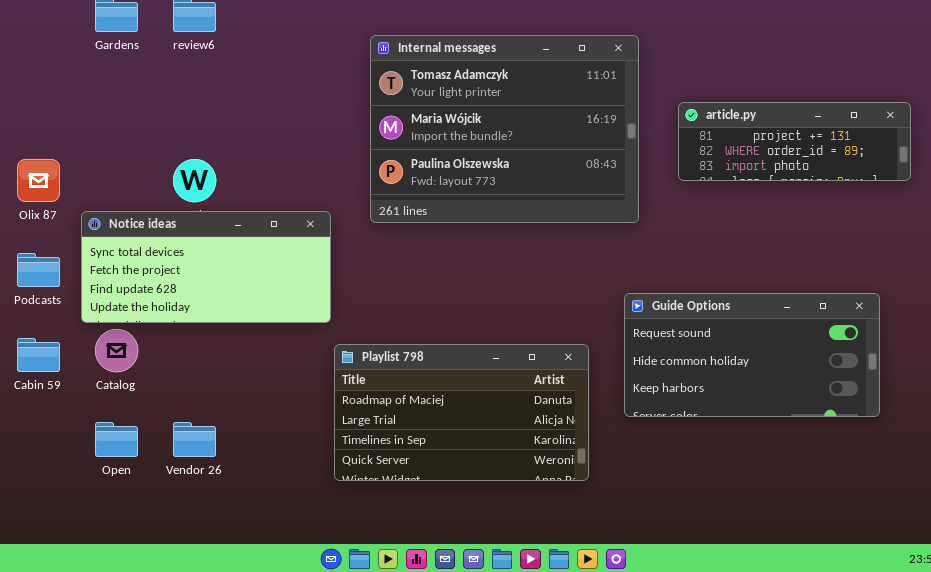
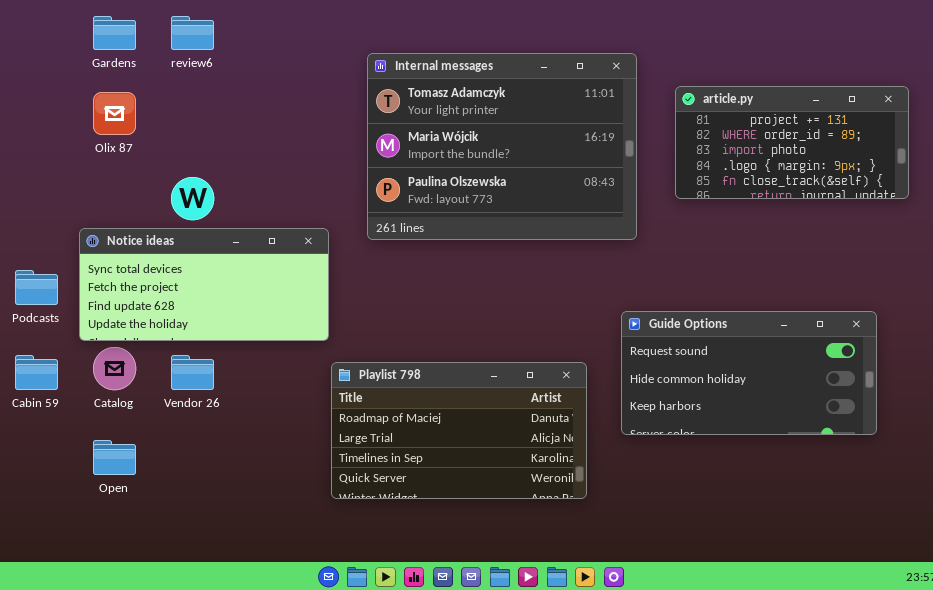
article.py: [678,102,911,181] -> [675,86,909,199], resized
Olix 87: [17,159,60,202] -> [93,92,136,135], moved
Vendor 26: [173,422,216,457] -> [171,355,214,390], moved

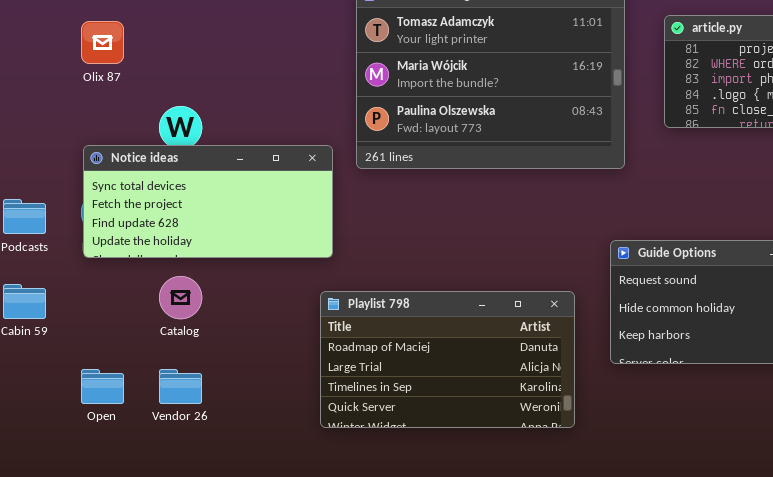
Notice ideas: [79,228,329,341] -> [83,145,333,258], moved
Catalog: [93,347,136,390] -> [159,276,202,319], moved
Vendor 26: [171,355,214,390] -> [159,369,202,404], moved

